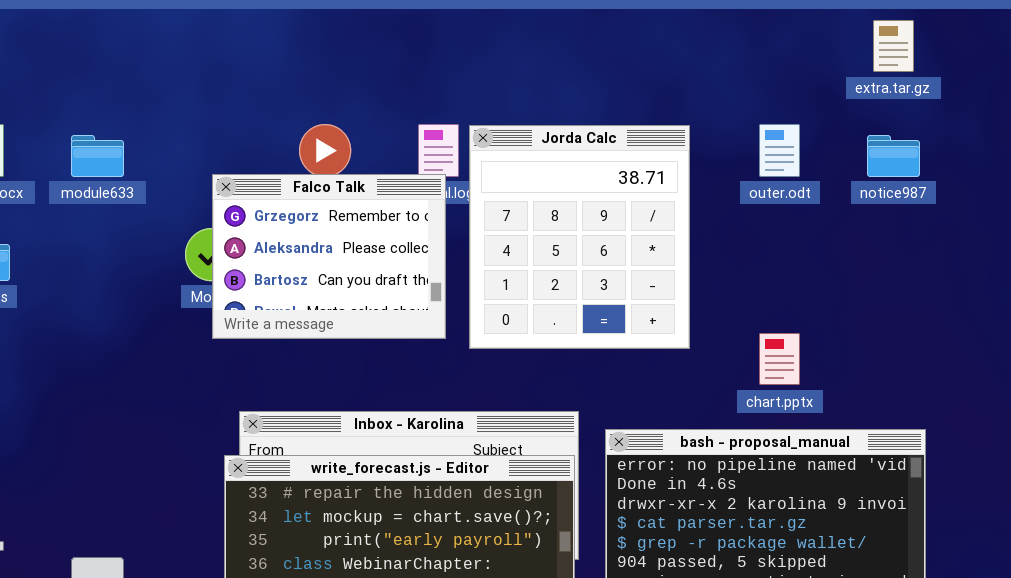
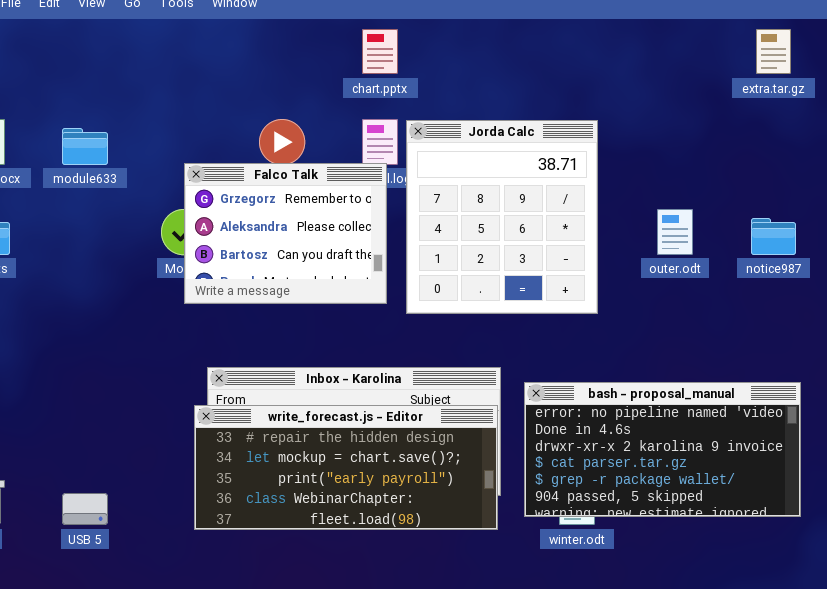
outer.odt: [759,124,800,177] -> [657,209,693,255], moved
notice987: [867,135,920,177] -> [751,218,796,255], moved
chart.pptx: [759,333,800,385] -> [362,29,398,74], moved

